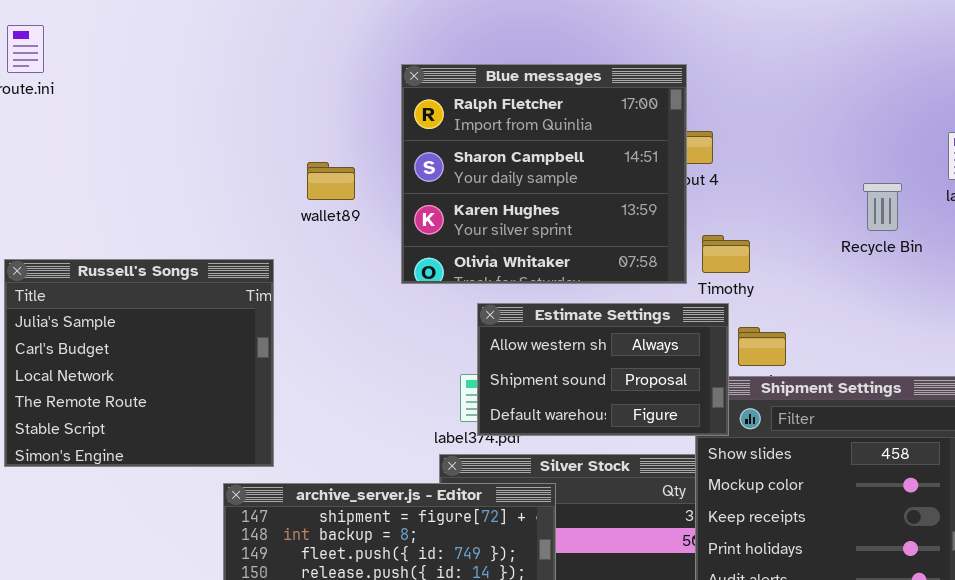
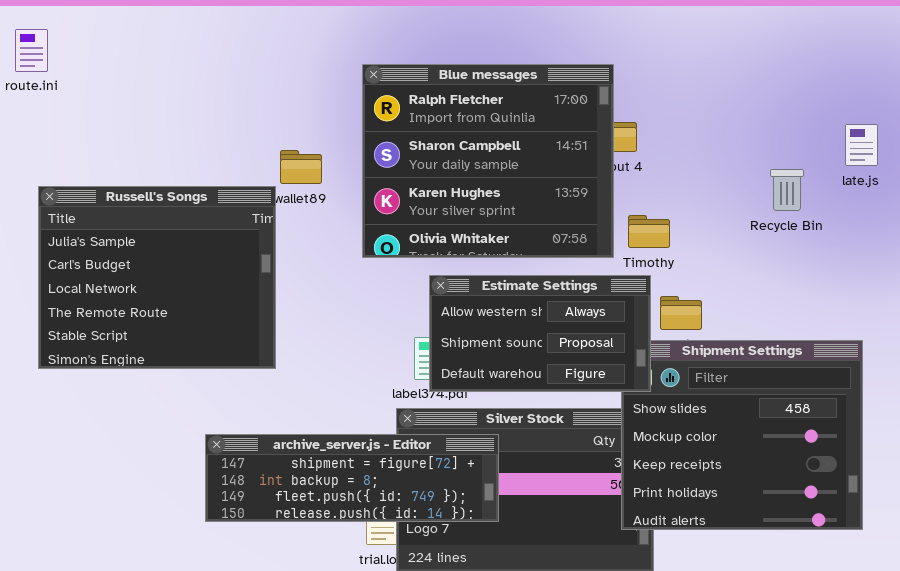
Russell's Songs: [4,259,274,467] -> [38,186,276,369], moved

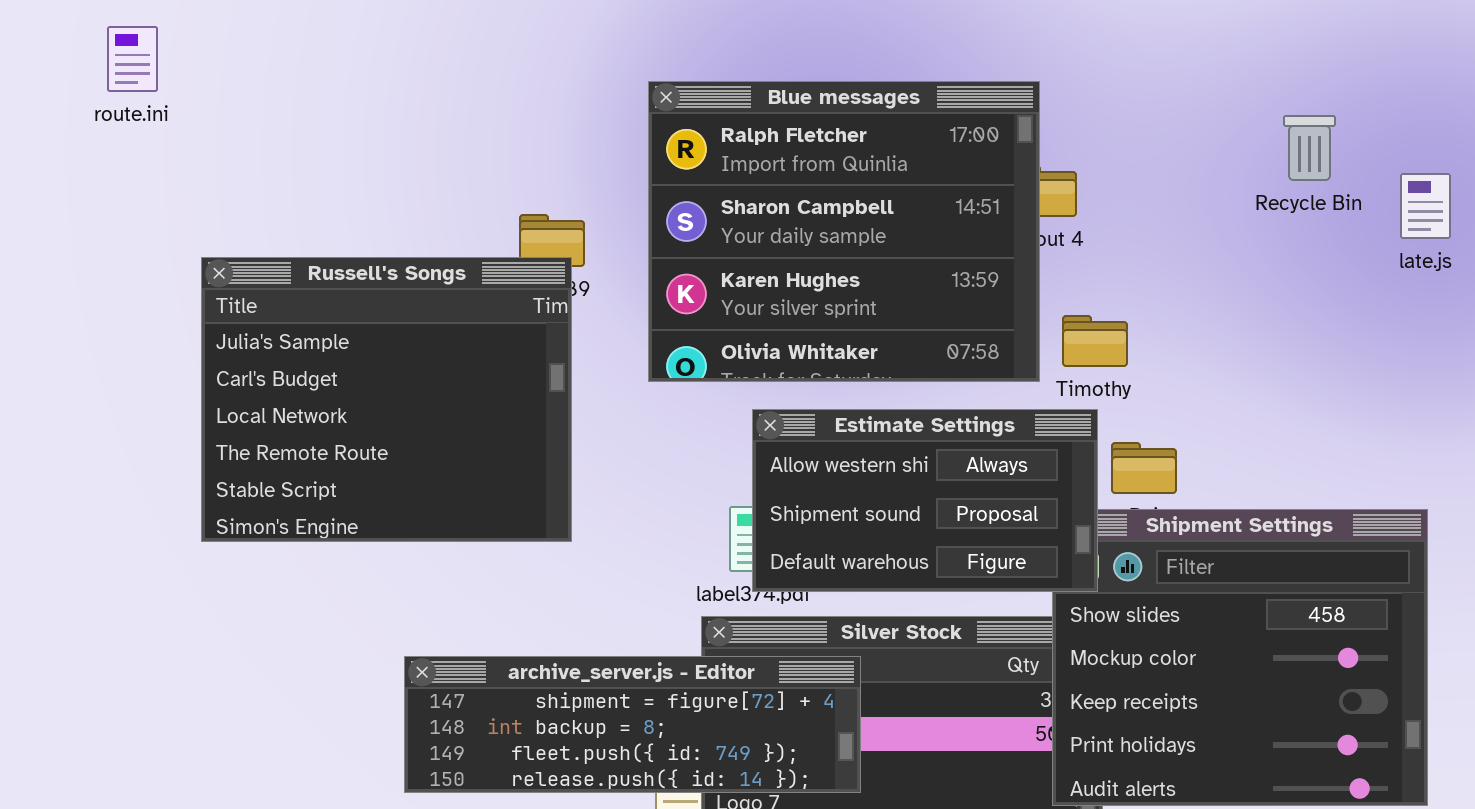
Recycle Bin: [770,169,804,211] -> [1283,115,1336,181], moved
Russell's Songs: [38,186,276,369] -> [201,257,572,542], moved

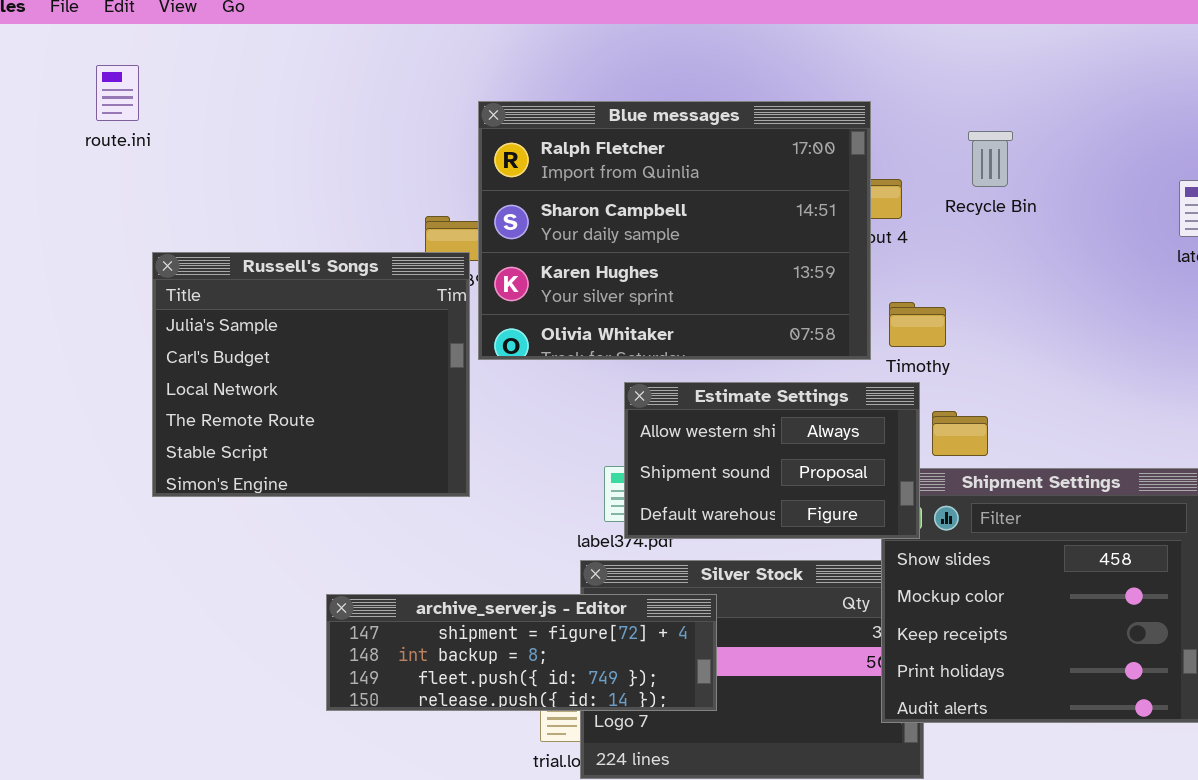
route.ini: [107,26,158,92] -> [96,65,139,121], moved
Blue messages: [648,81,1040,382] -> [478,101,871,360], resized
Recycle Bin: [1283,115,1336,181] -> [968,131,1013,187], moved

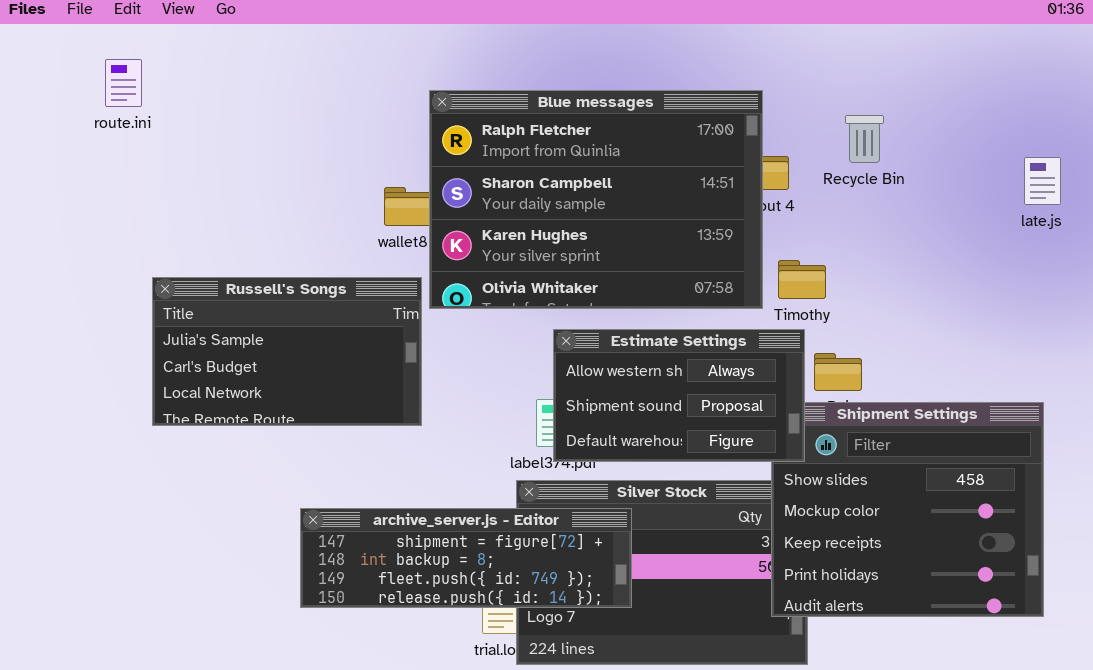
Russell's Songs: [152,252,470,497] -> [152,277,422,426], resized

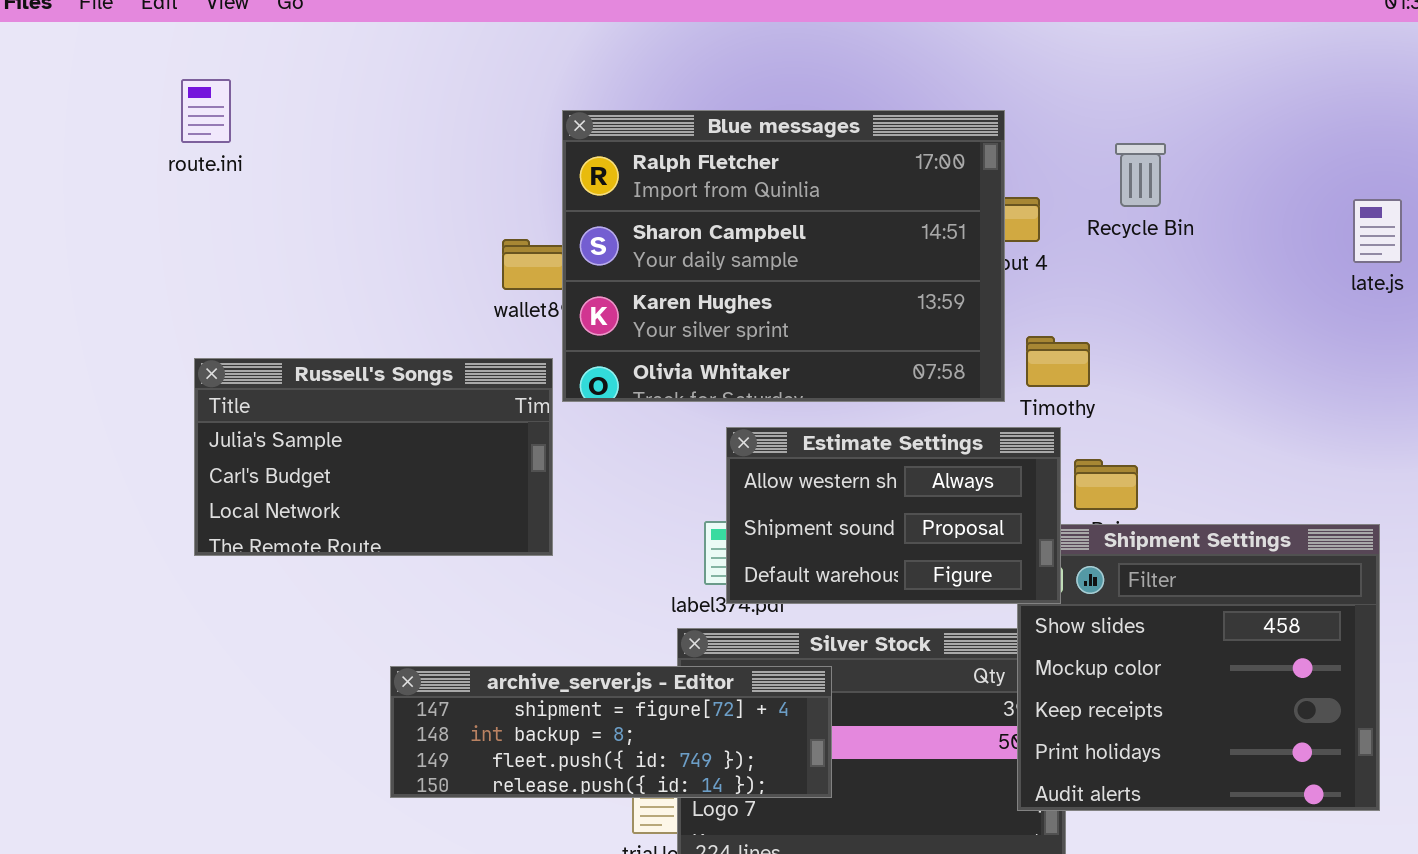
route.ini: [105,59,142,107] -> [181,79,231,143], moved

